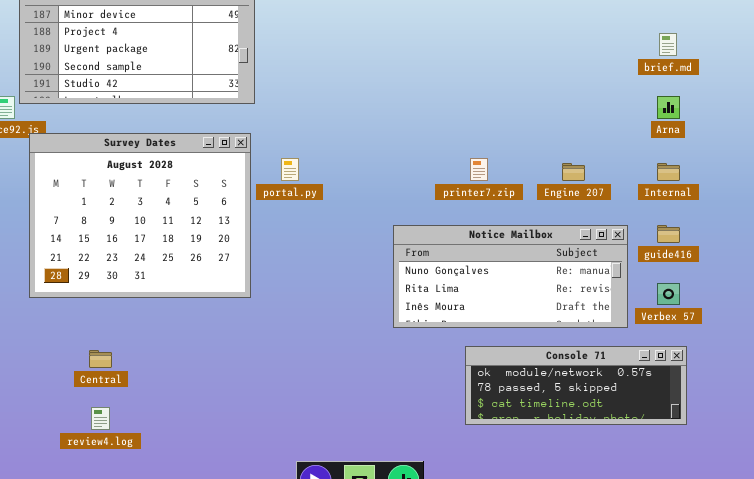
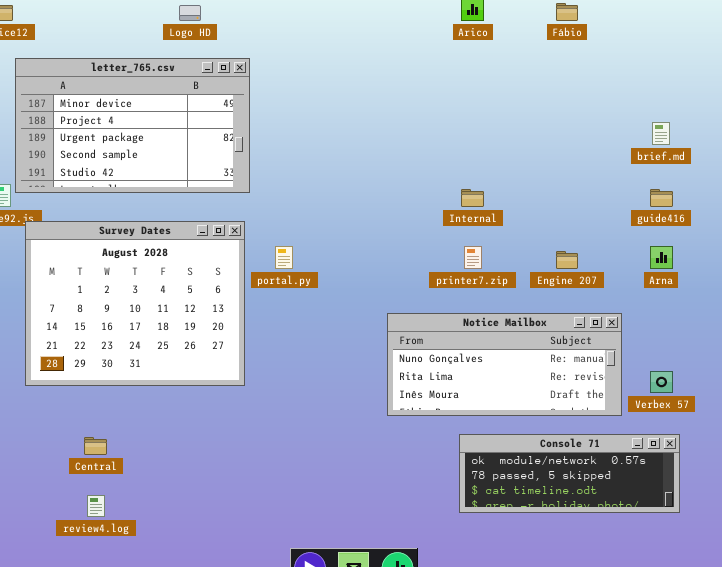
Arna: [657,96,680,119] -> [650,246,673,269], moved
Internal: [657,163,680,181] -> [461,189,484,207], moved
guide416: [657,225,680,243] -> [650,189,673,207], moved

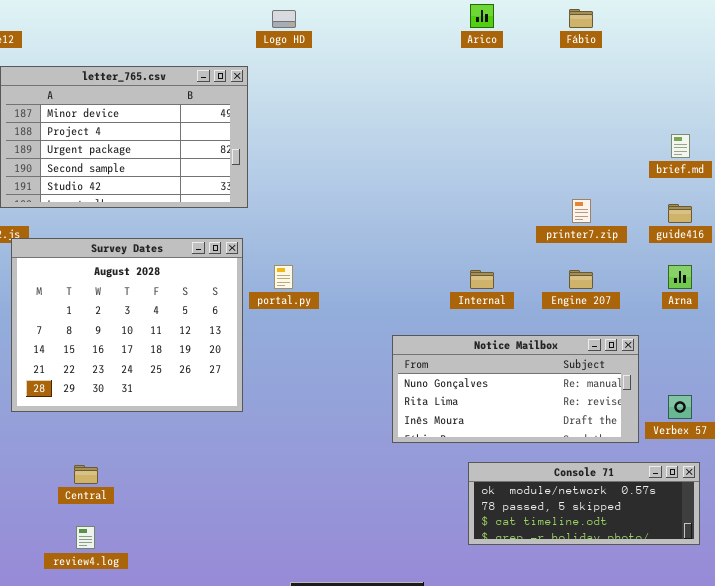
Logo HD: [179,5,201,21] -> [272,10,296,28], moved
Internal: [461,189,484,207] -> [470,270,494,289], moved
printer7.zip: [464,246,482,269] -> [572,199,591,223], moved

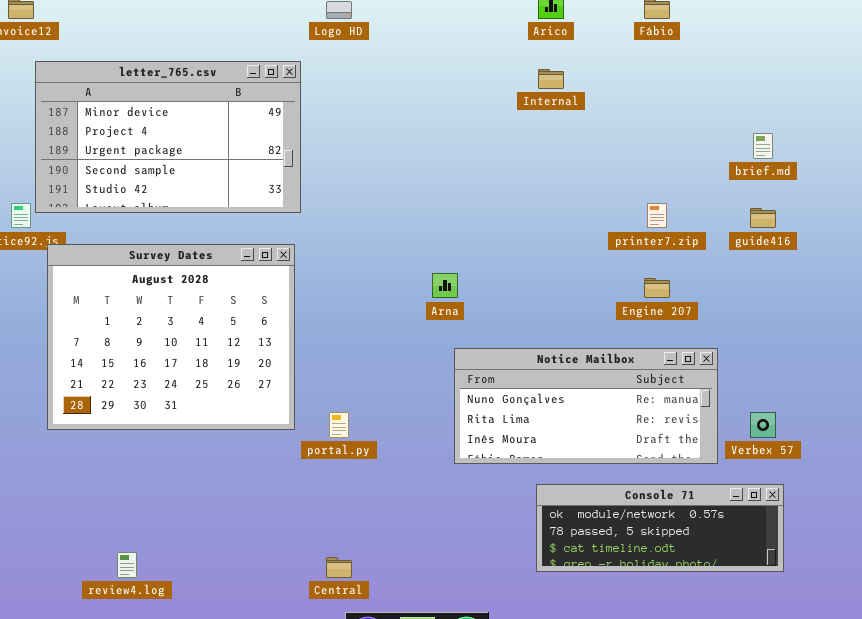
portal.py: [274,265,293,289] -> [329,412,349,438], moved
Arna: [668,265,692,289] -> [432,273,458,298], moved
Internal: [470,270,494,289] -> [538,69,564,89], moved
Central: [74,465,98,484] -> [326,557,352,578], moved

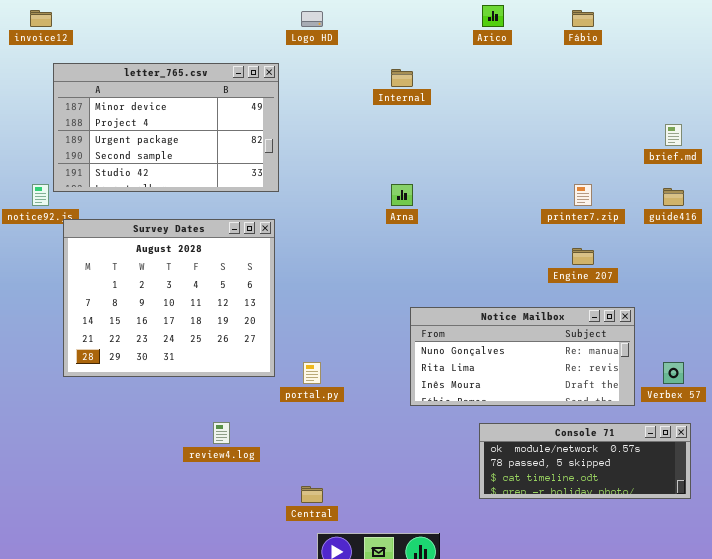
Internal: [538,69,564,89] -> [391,69,413,87], moved
Arna: [432,273,458,298] -> [391,184,413,206], moved
review4.log: [117,552,137,578] -> [213,422,230,444], moved

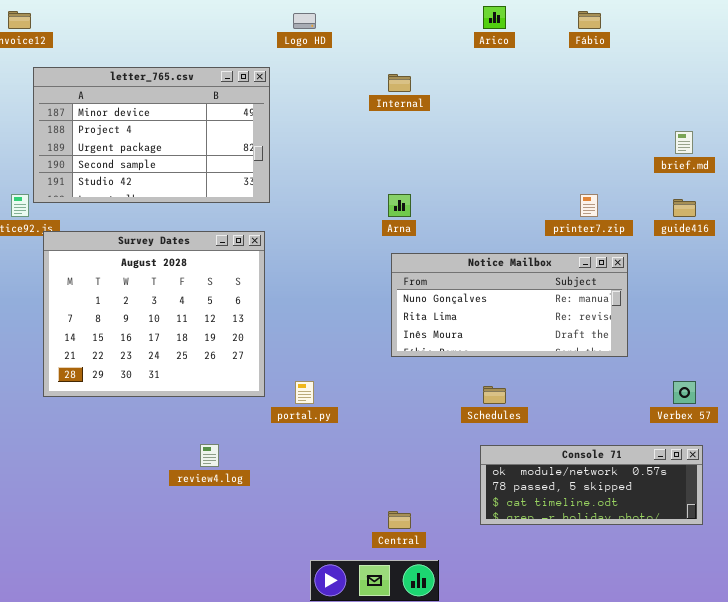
Notice Mailbox: [410,307,635,406] -> [391,253,628,357], moved
Central: [301,486,323,503] -> [388,511,411,529], moved

